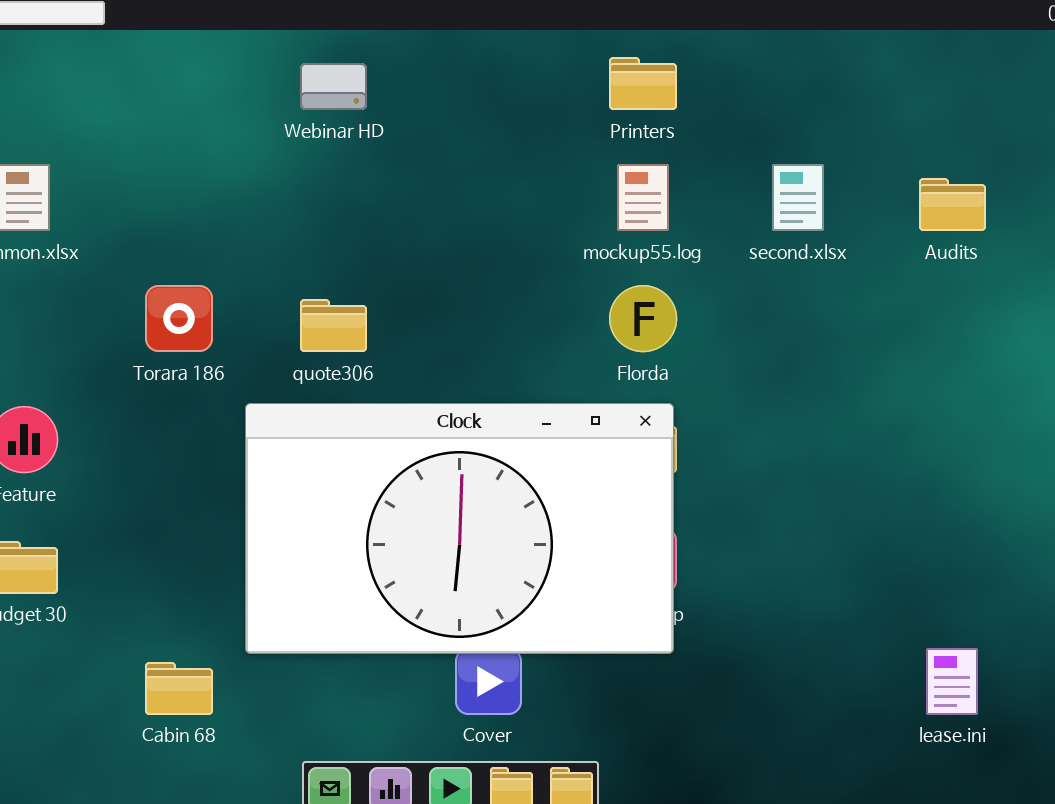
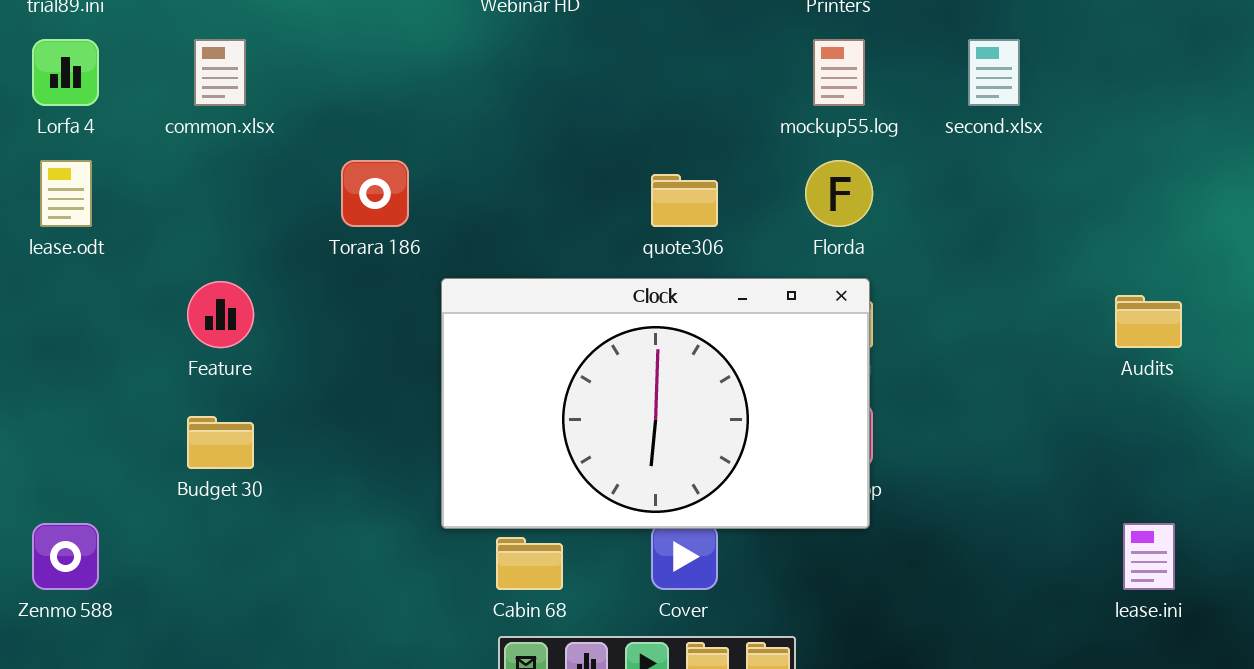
Audits: [919,178,986,231] -> [1115,295,1182,348], moved
quote306: [300,299,367,352] -> [651,174,718,227], moved
Cabin 68: [145,662,213,715] -> [496,537,563,590], moved

